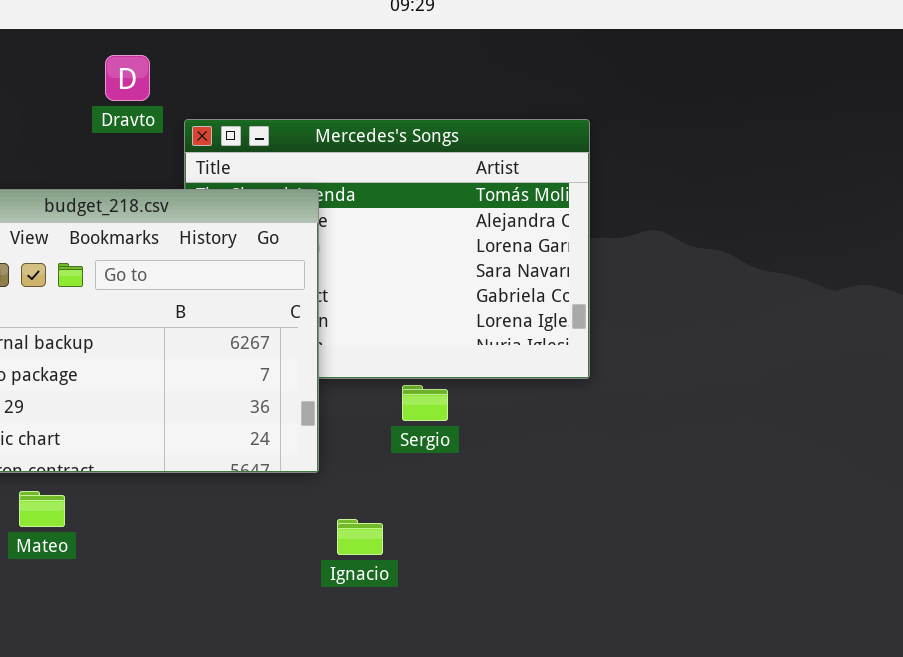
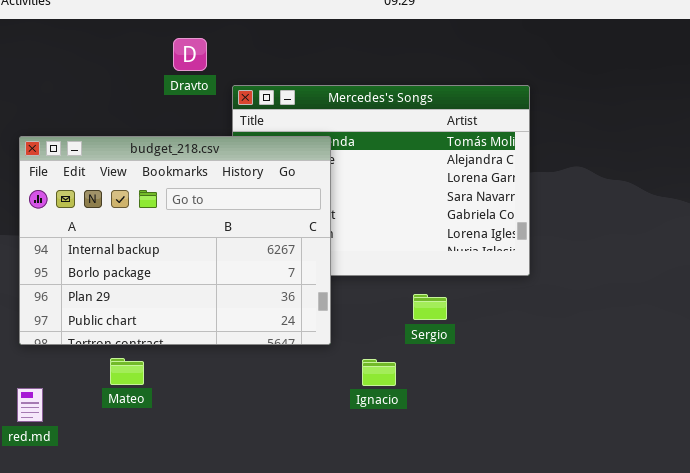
Sergio: [402,385,448,421] -> [413,294,447,320], moved
Ignacio: [337,519,383,555] -> [362,359,396,386], moved

